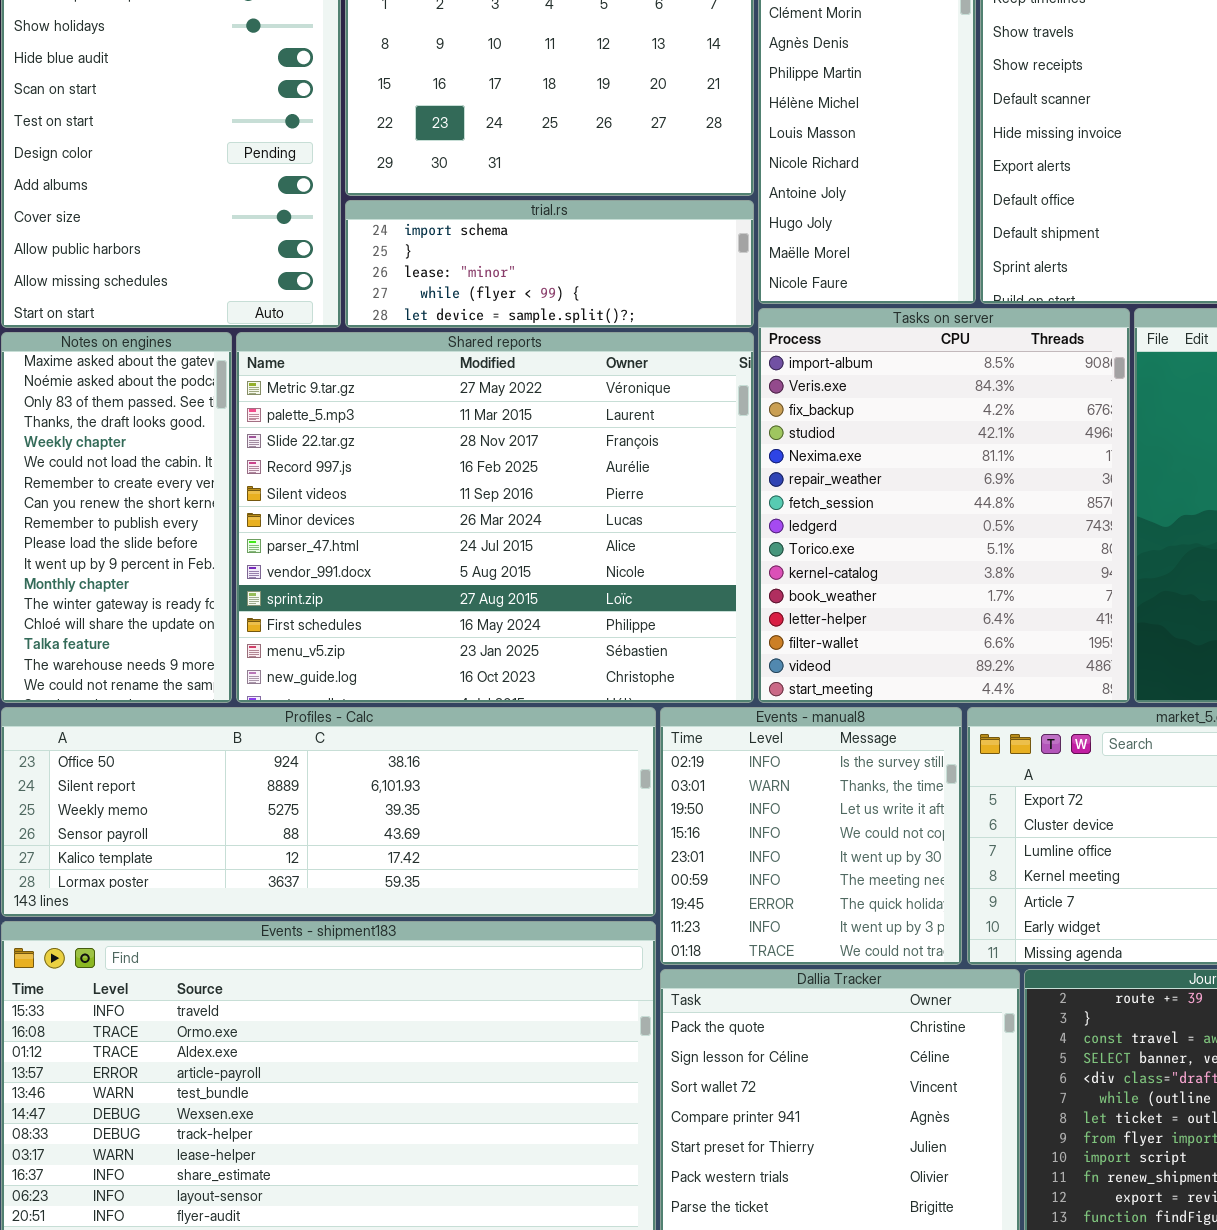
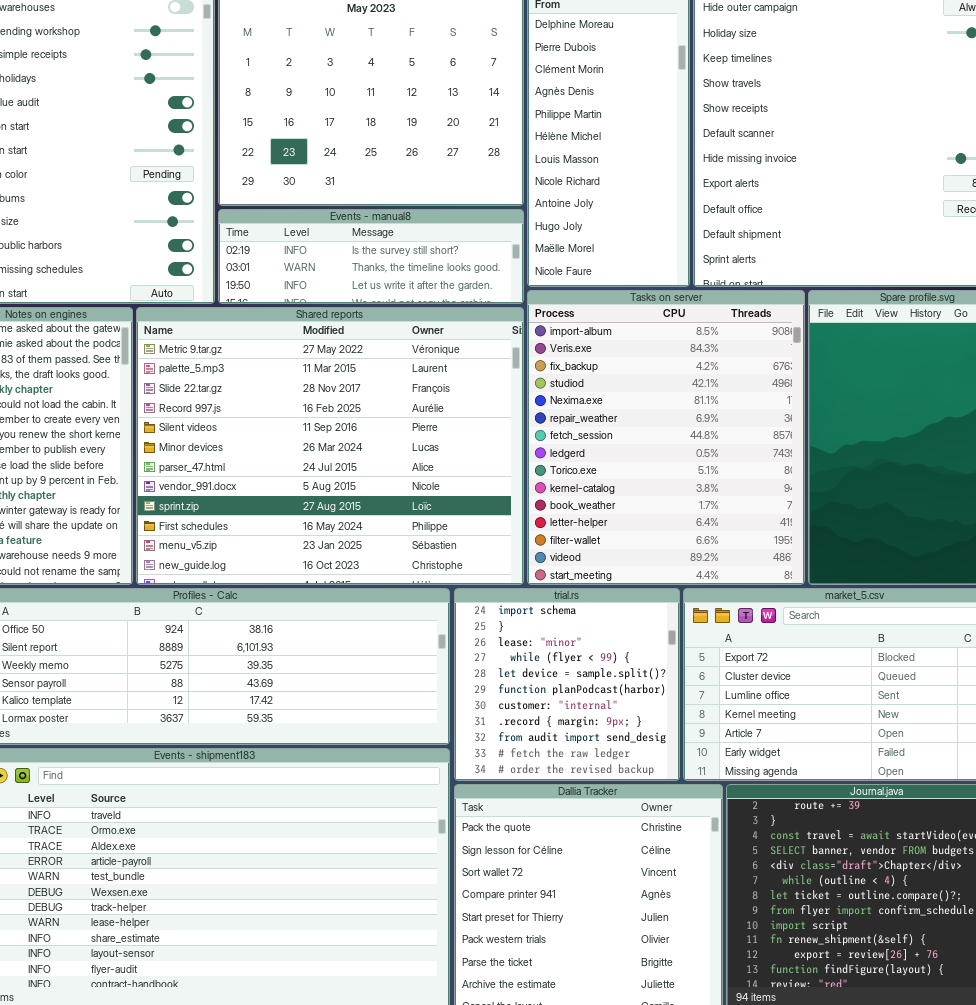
trial.rs: [345,200,754,328] -> [454,588,680,781], moved, resized
Events - manual8: [660,707,962,965] -> [218,209,524,304], moved, resized

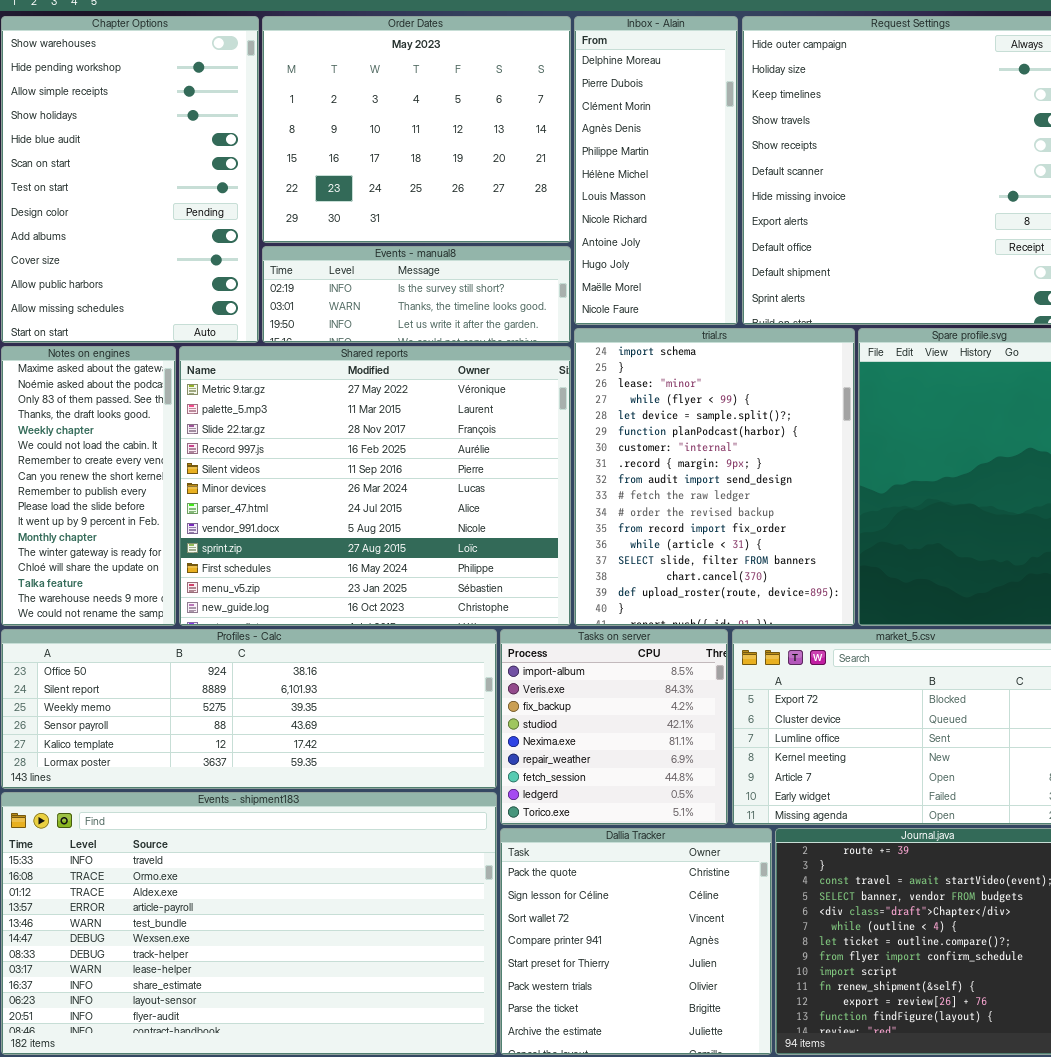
Tasks on server: [527,290,805,585] -> [500,629,728,825], moved, resized
trial.rs: [454,588,680,781] -> [574,328,855,626], moved, resized

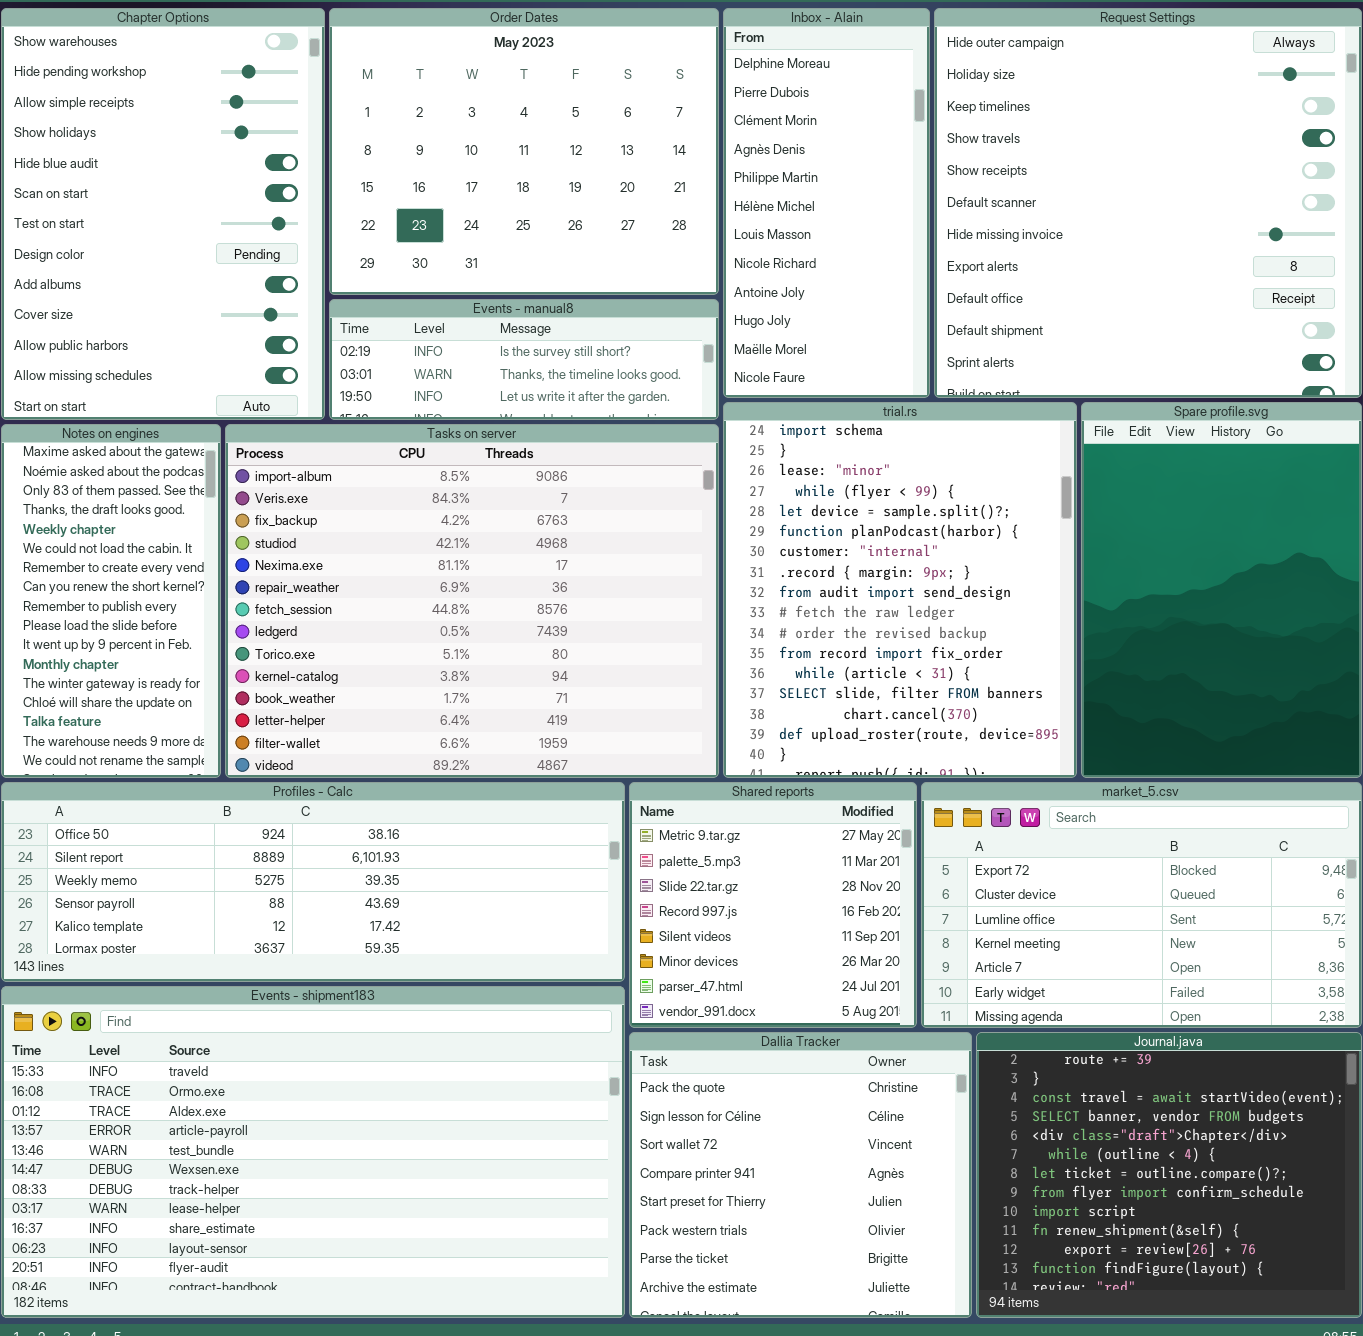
Shared reports: [179,346,571,626] -> [629,782,917,1028], moved, resized
Tasks on server: [500,629,728,825] -> [225,424,719,778], moved, resized

